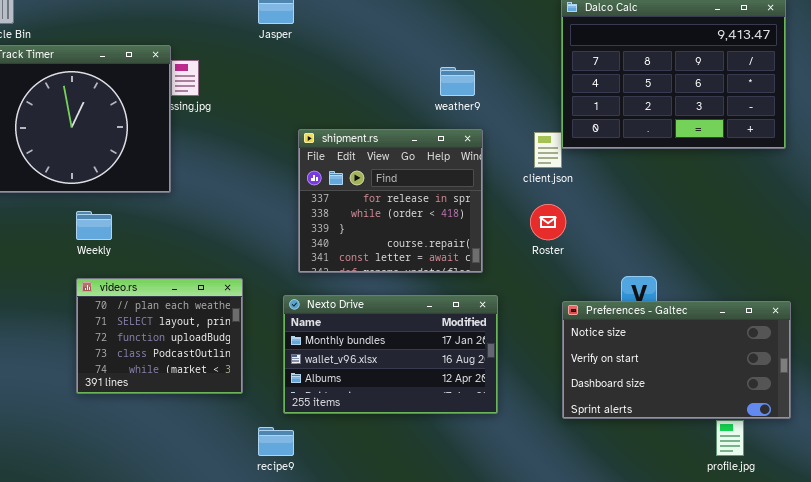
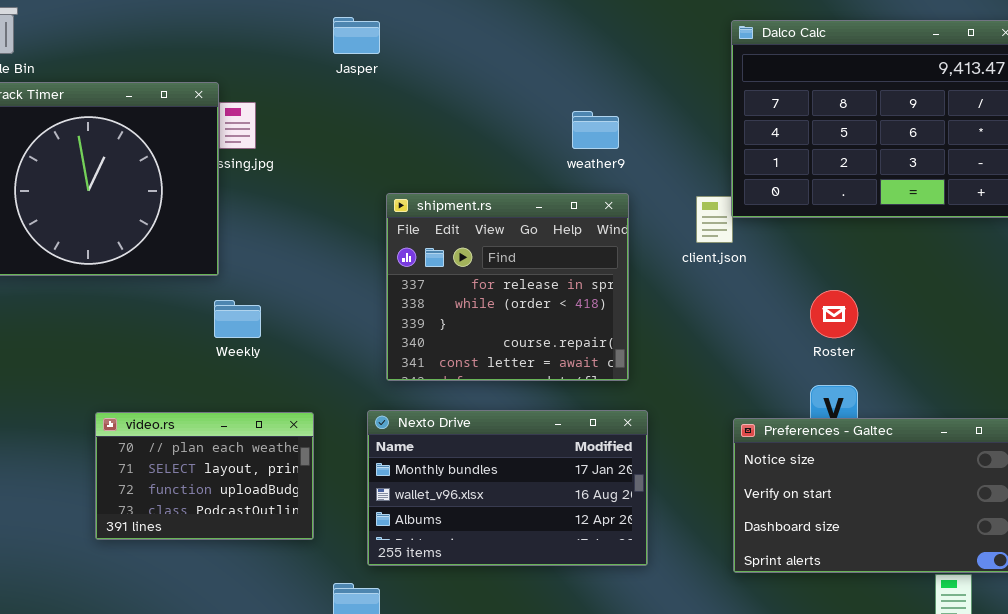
Roster: [530,204,566,240] -> [810,290,858,338], moved
Weekly: [76,211,112,240] -> [214,300,261,338], moved
video.rs: [76,278,243,394] -> [95,412,314,540], resized

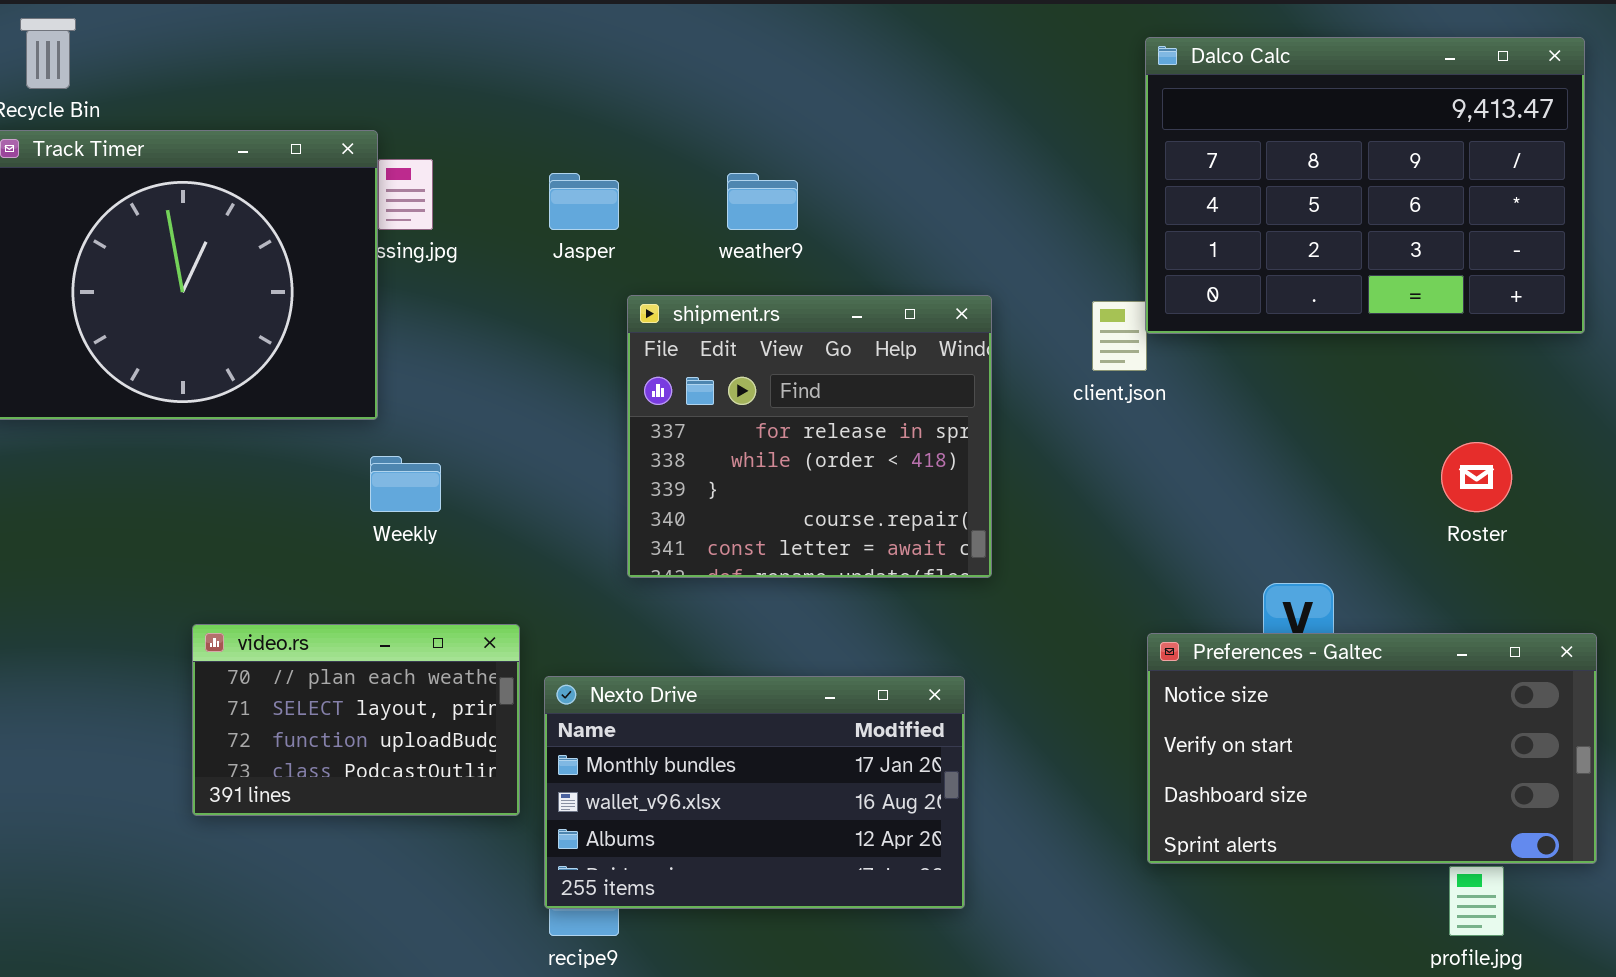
Jasper: [333,17,380,54] -> [549,173,619,230], moved
weather9: [572,111,619,149] -> [727,173,798,230], moved
Roster: [810,290,858,338] -> [1441,442,1512,512], moved
Nexto Drive: [367,410,648,566] -> [544,676,965,909], moved

